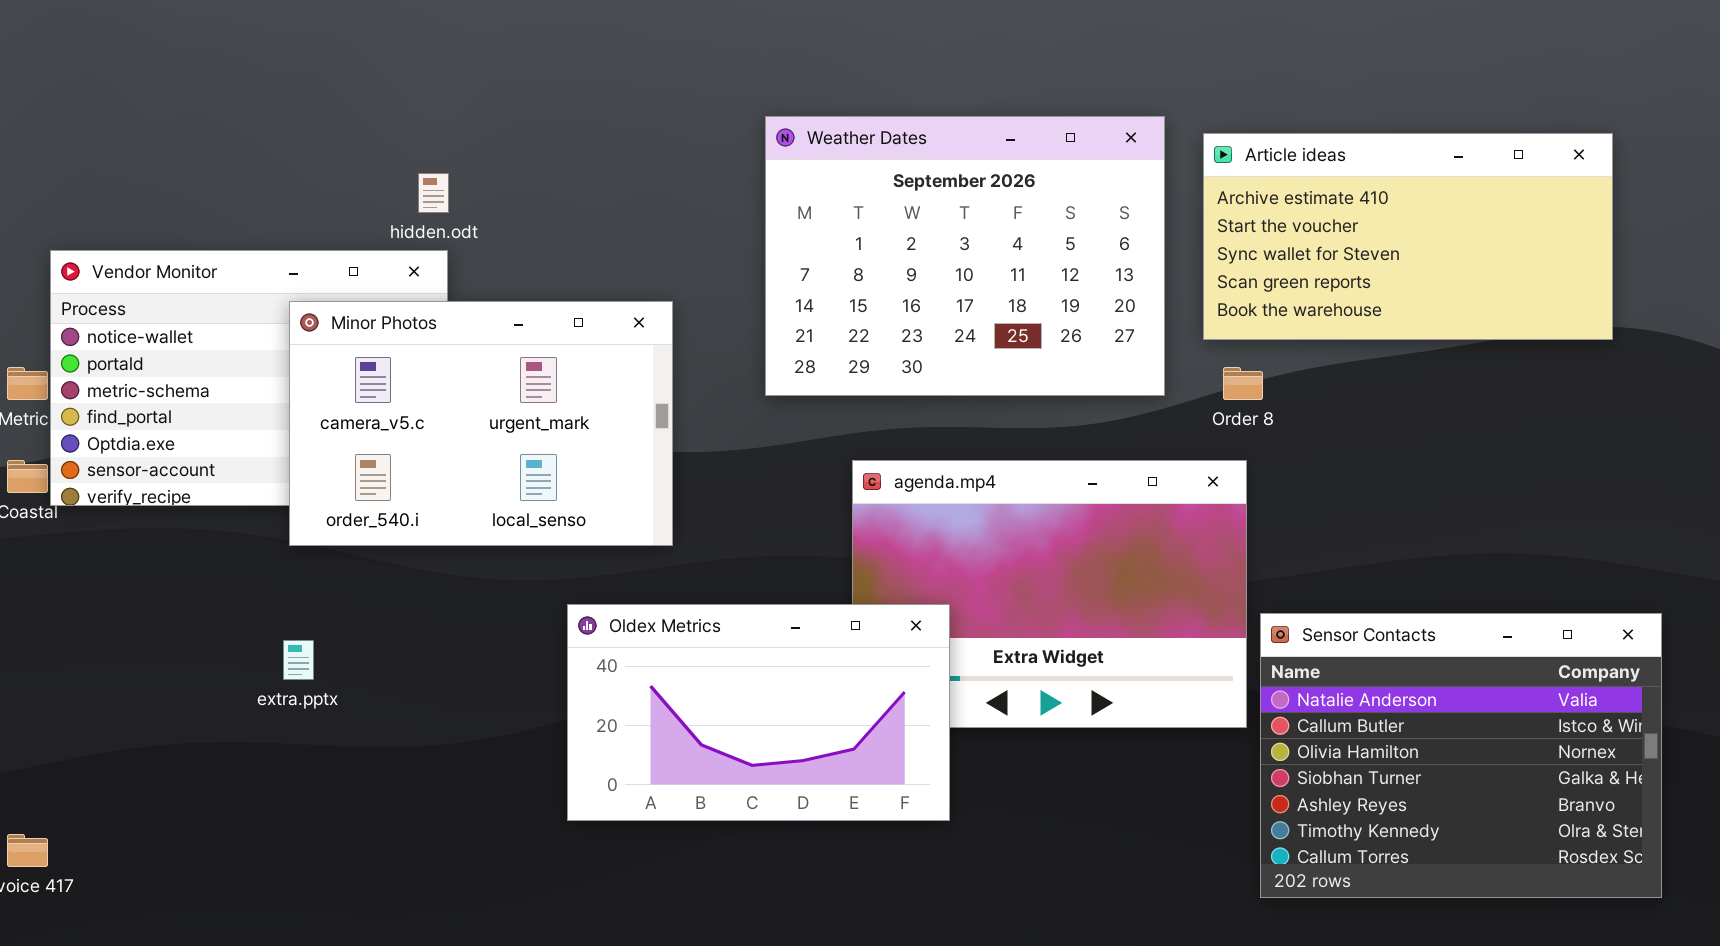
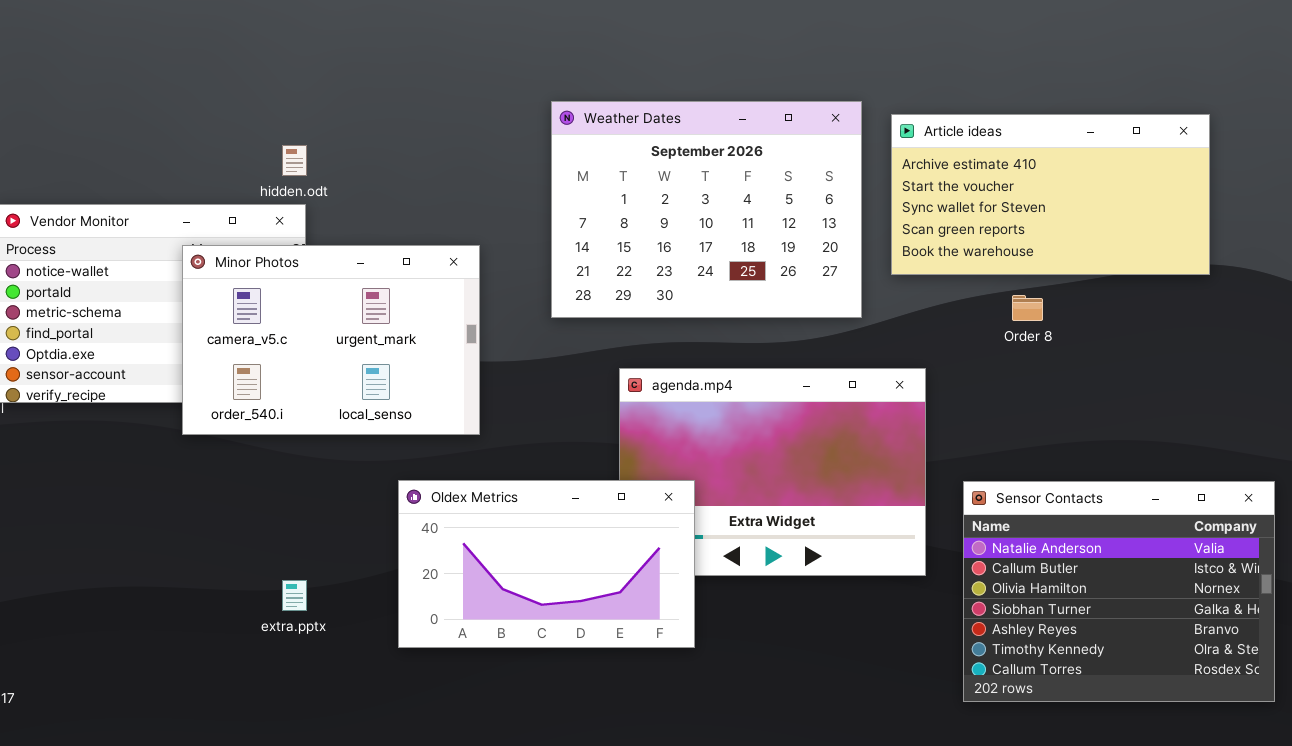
Order 8: [1223,367,1263,400] -> [1012,295,1043,321], moved
Sensor Contacts: [1260,613,1662,898] -> [963,481,1275,702], moved
extra.pptx: [283,640,314,680] -> [282,580,307,611], moved

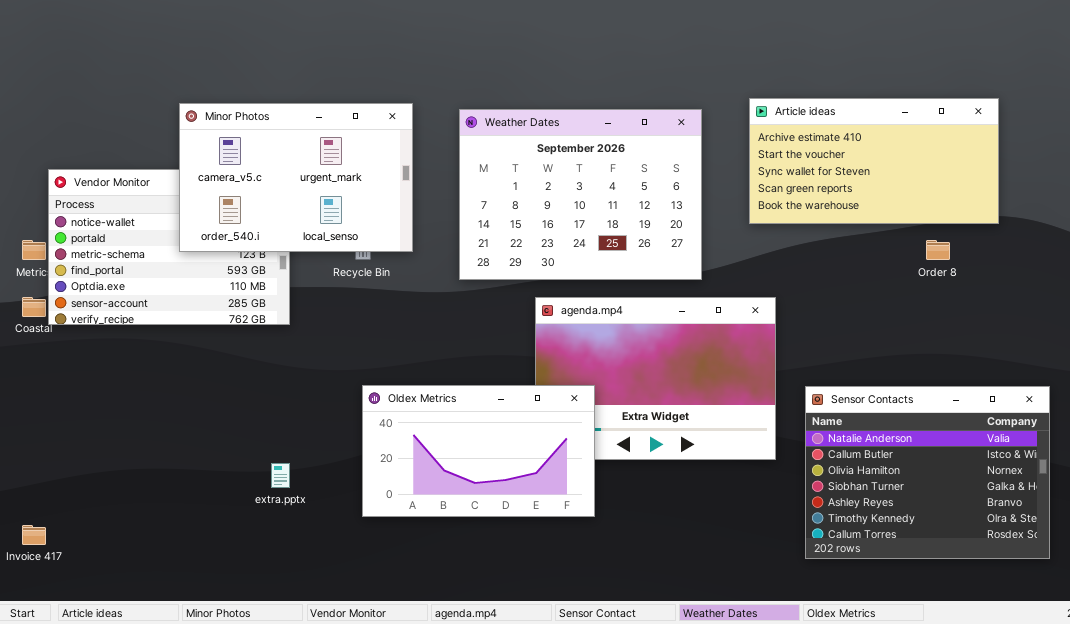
Weather Dates: [551,101,862,318] -> [459,109,702,280], moved
Minor Photos: [182,245,480,435] -> [179,103,413,252], moved
Order 8: [1012,295,1043,321] -> [926,240,950,260], moved

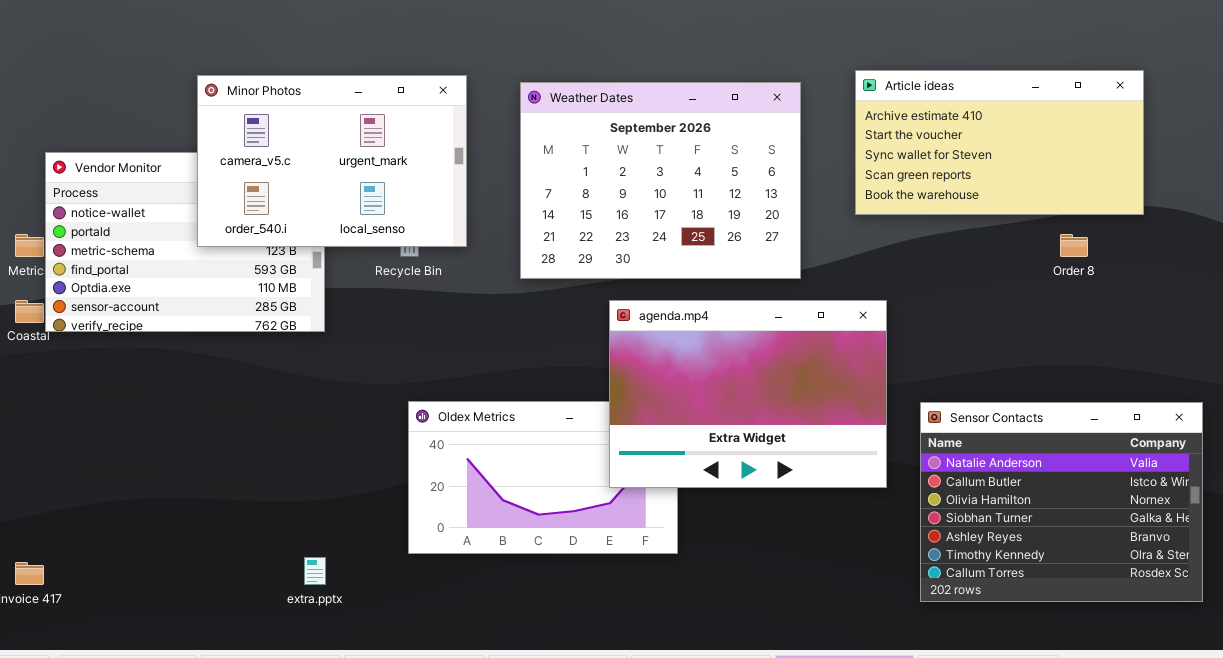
agenda.mp4: [535,297,776,460] -> [609,300,887,488], raised
extra.pptx: [271,463,290,488] -> [304,557,326,585], moved

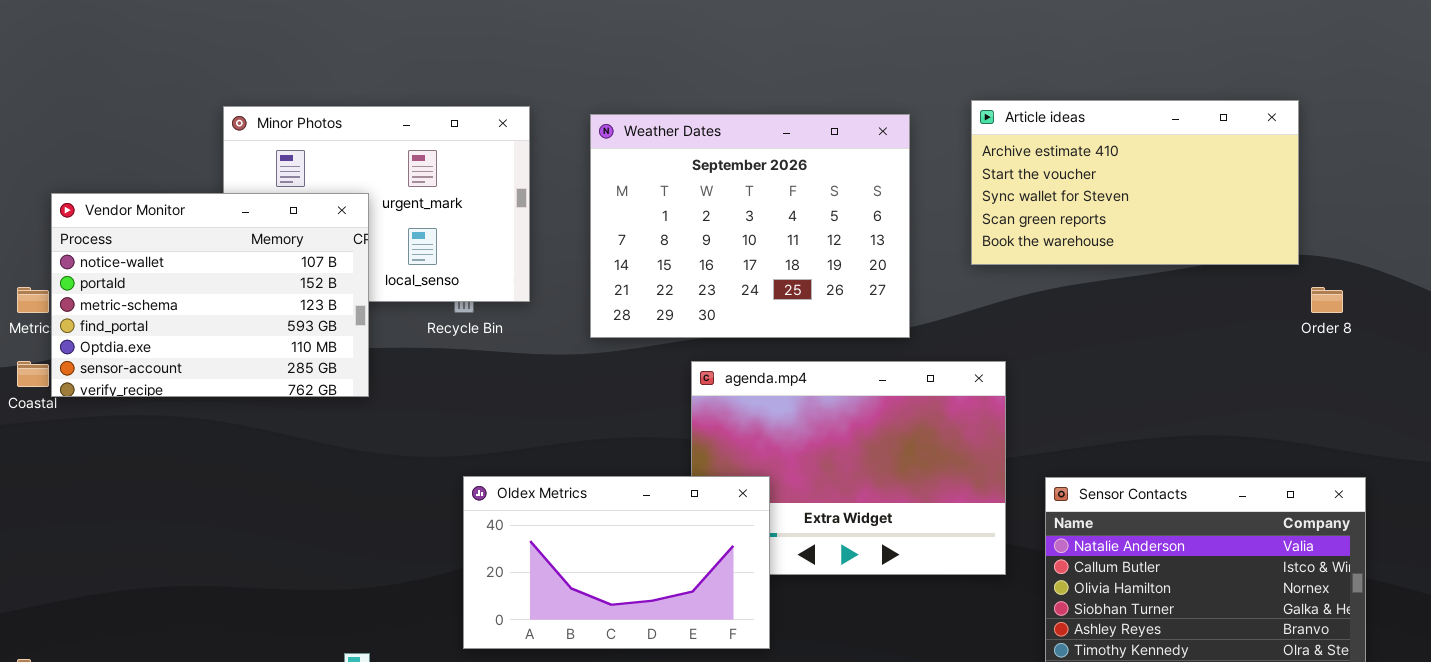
Vendor Monitor: [45,152,325,332] -> [51,193,369,397], raised
Order 8: [1060,234,1088,257] -> [1311,287,1343,313], moved
Oldex Metrics: [408,401,678,554] -> [463,476,770,649], raised

